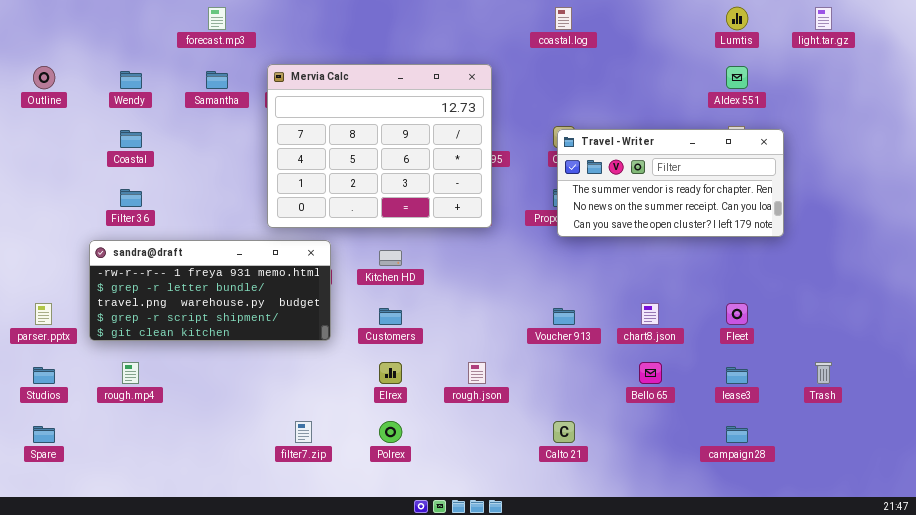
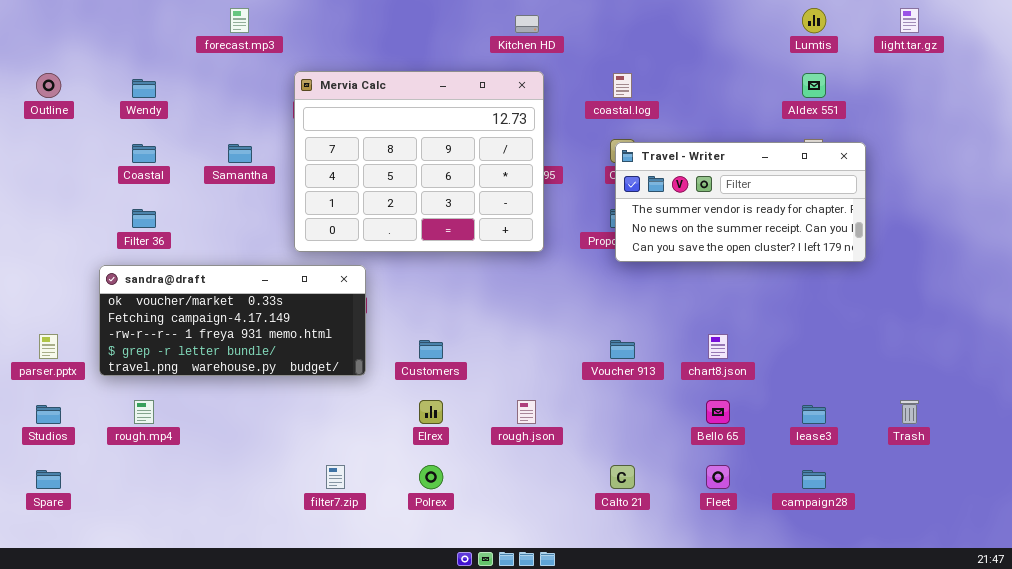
coastal.log: [555,7,572,30] -> [613,73,632,98], moved
Samantha: [206,71,228,89] -> [228,144,252,163], moved
sandra@draft: [89,240,331,341] -> [99,265,366,376], scrolled up 2 rows
Kitchen HD: [379,250,402,266] -> [515,15,539,33], moved
Fleet: [726,303,748,325] -> [706,465,730,489], moved

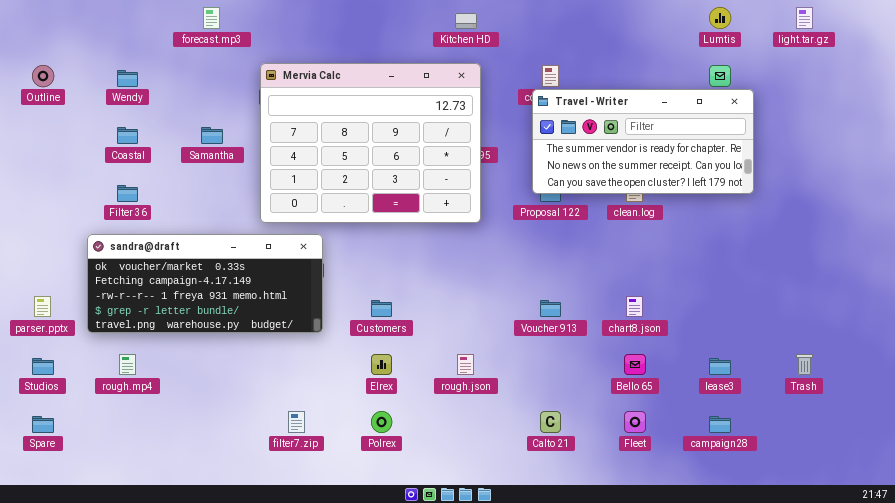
Travel - Writer: [615,142,866,262] -> [532,89,754,194], moved

